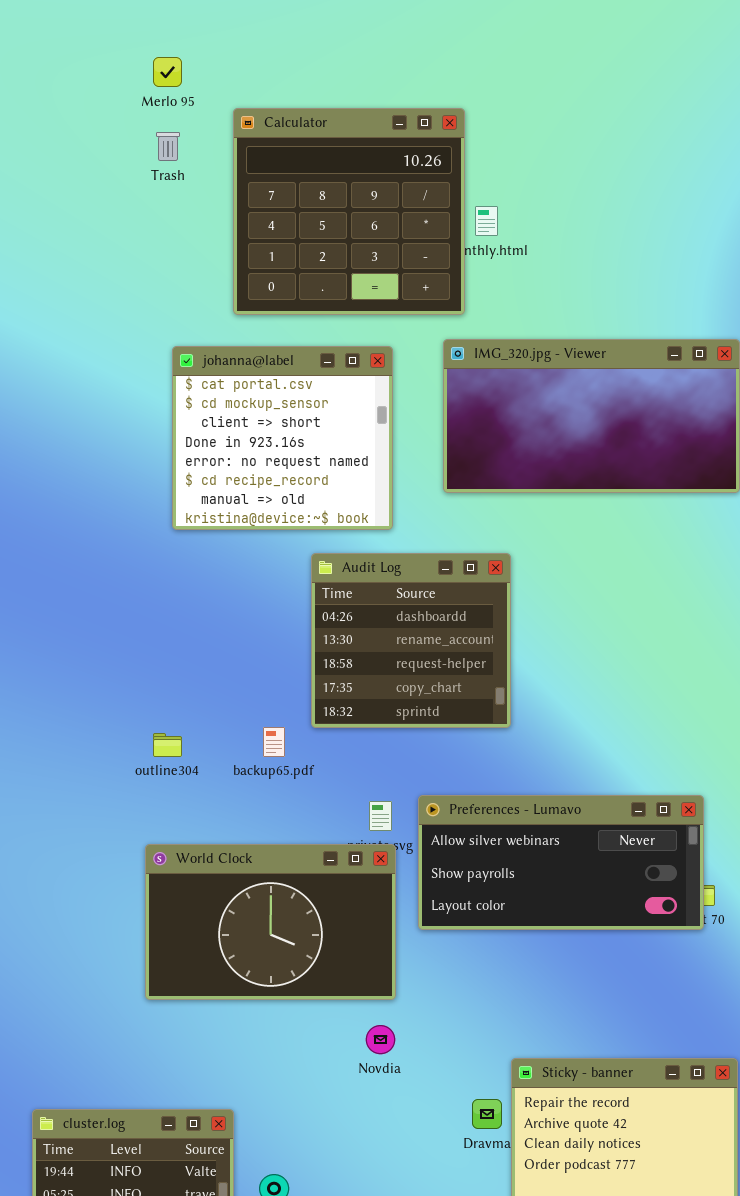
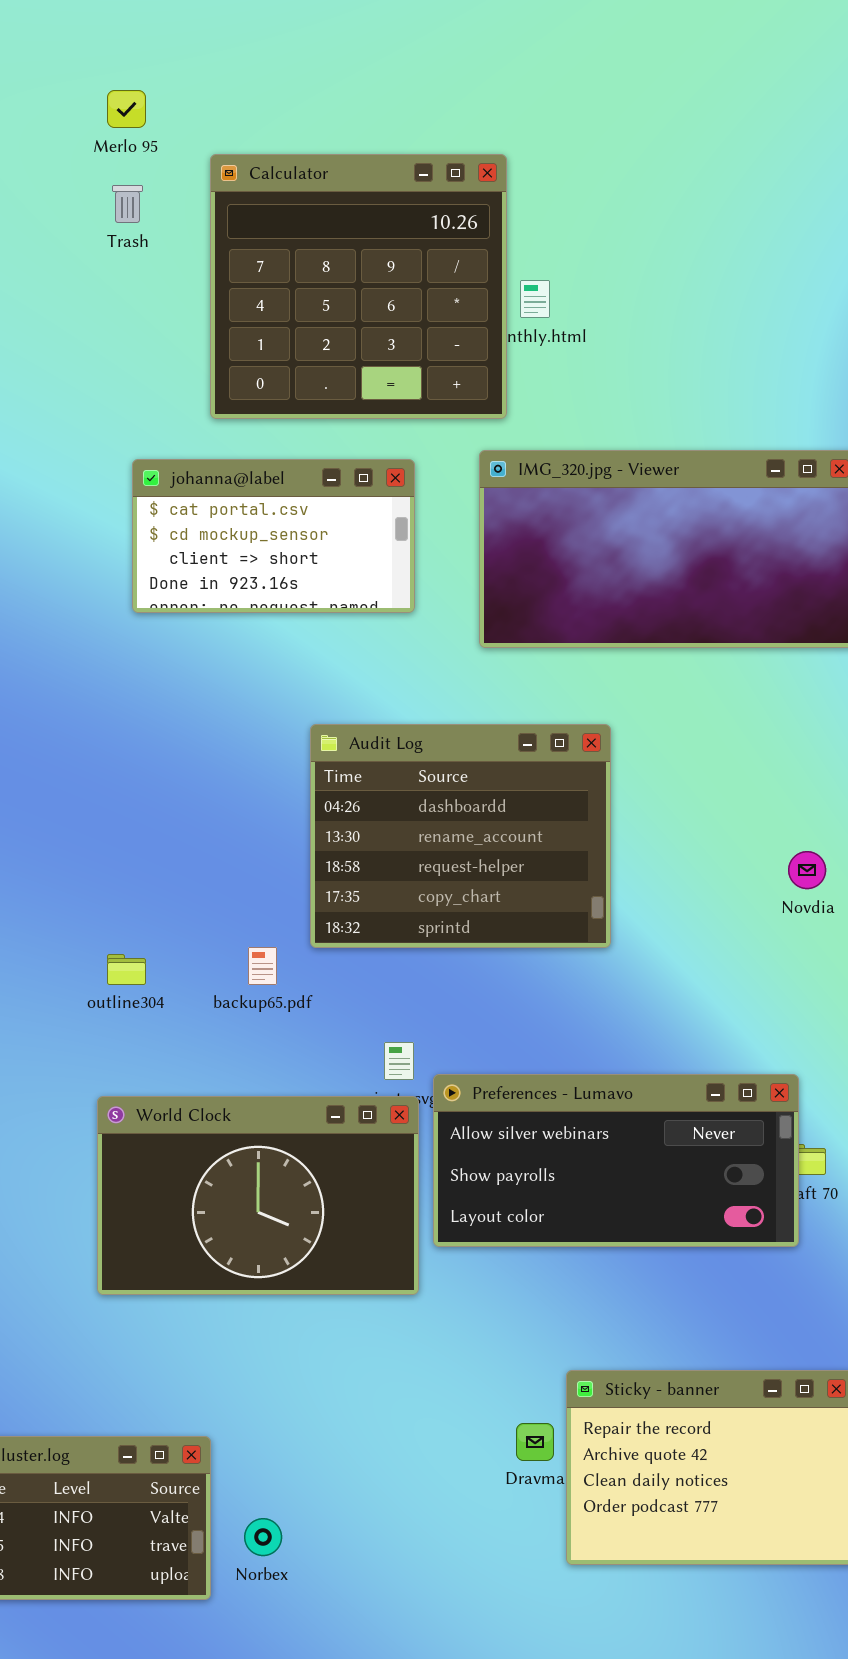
johanna@label: [172,346,393,530] -> [132,459,415,613], resized
Audit Log: [311,553,511,728] -> [310,724,611,948], resized
Preferences - Lumavo: [418,795,704,930] -> [433,1074,799,1247], moved
Novdia: [366,1025,395,1054] -> [788,851,826,889], moved

